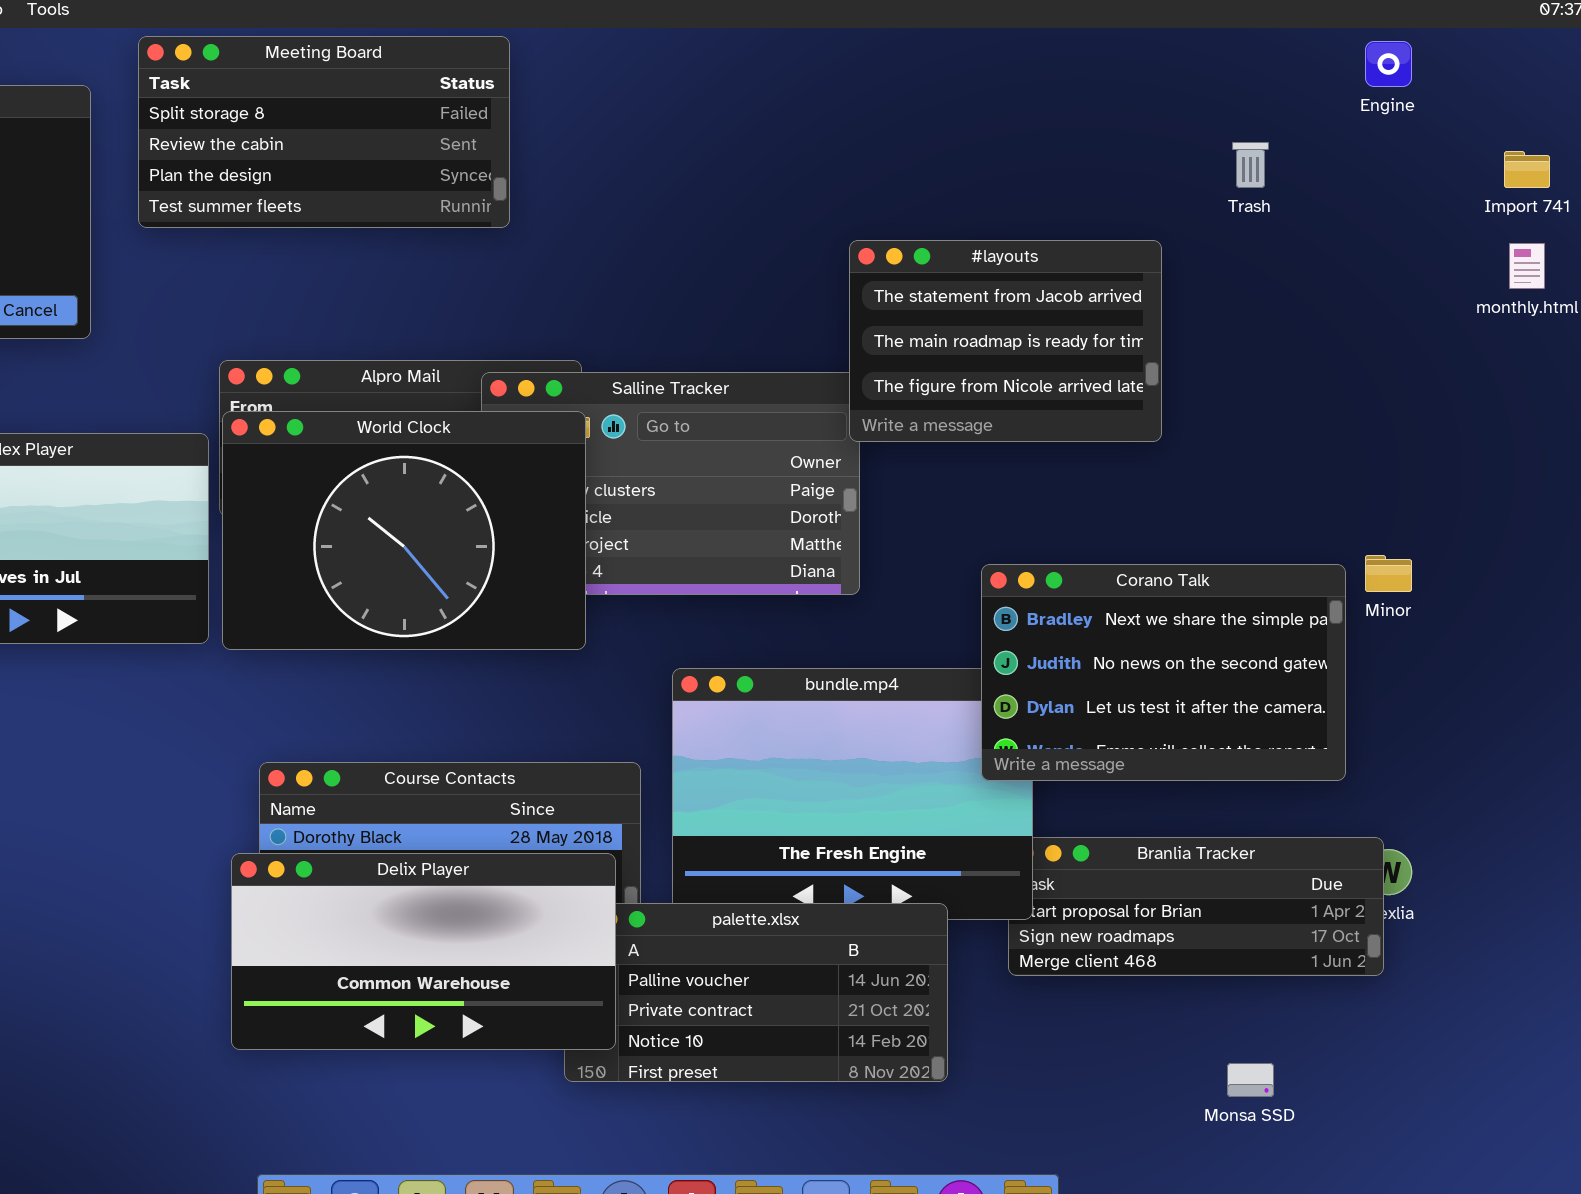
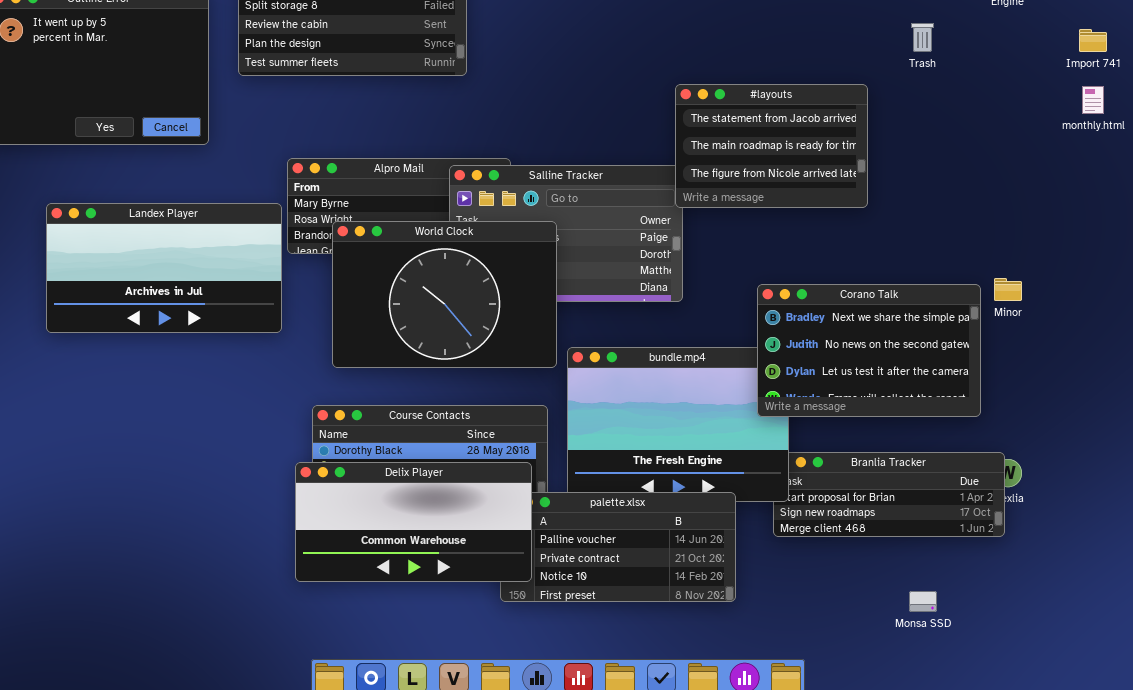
World Clock: [222,411,586,650] -> [332,221,557,368], moved

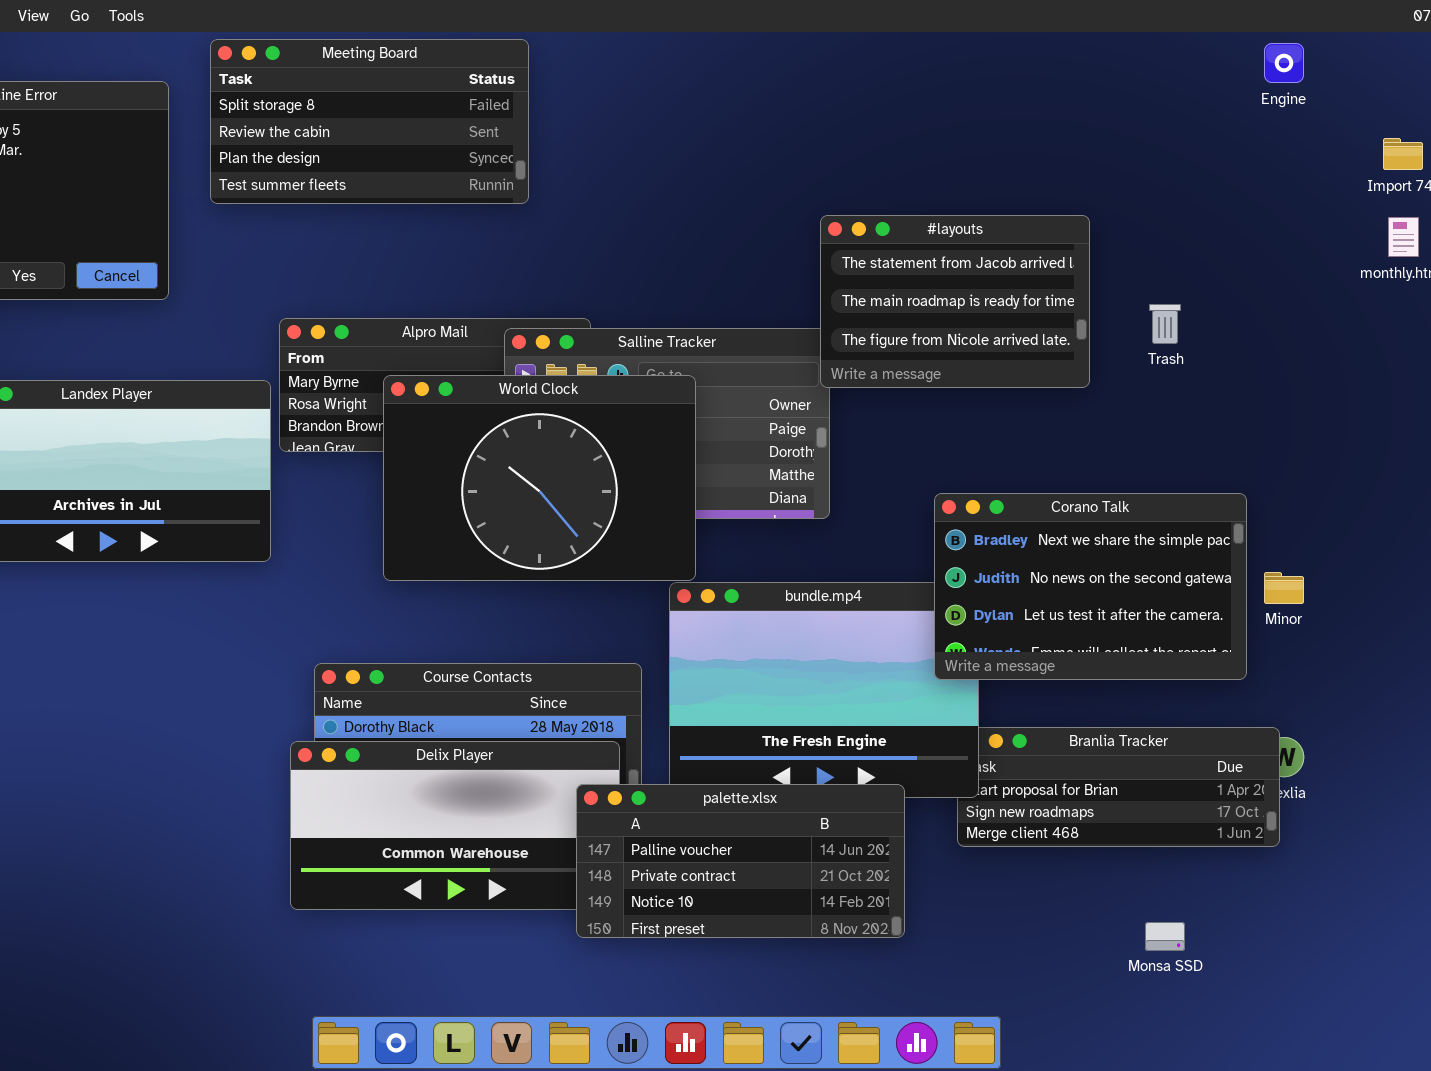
Trash: [911,23,934,52] -> [1149,304,1181,344], moved
World Clock: [332,221,557,368] -> [383,375,696,581], moved
Minor: [994,278,1022,301] -> [1264,572,1304,604], moved
palette.xlsx: [500,492,736,602] -> [576,784,905,938], raised

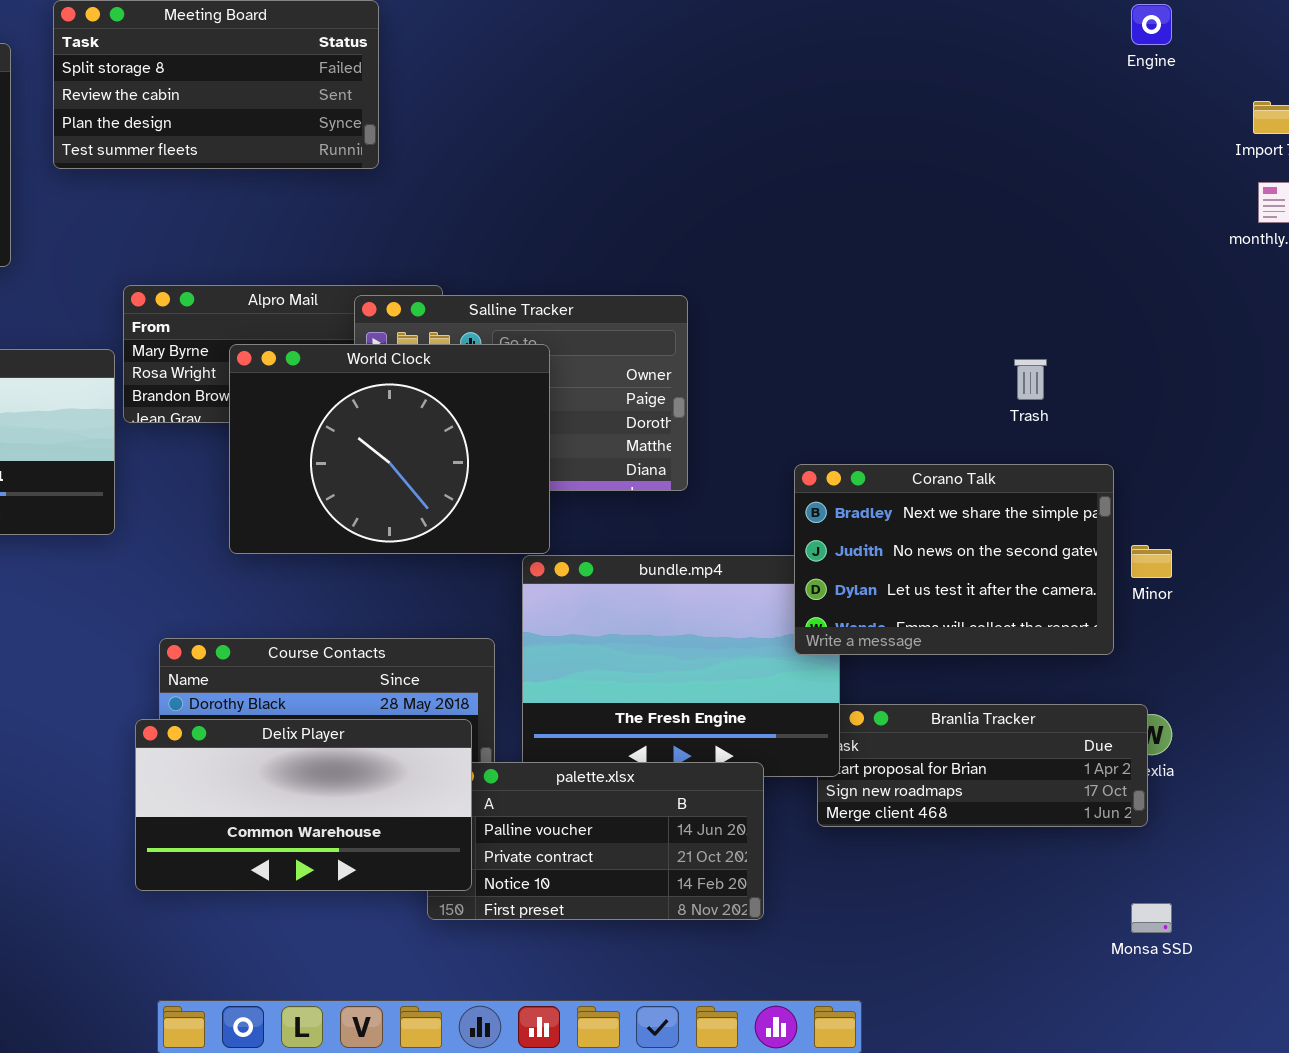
#layouts: [820,215,1090,388] -> none, closed
Trash: [1149,304,1181,344] -> [1014,359,1047,400], moved
Delix Player: [290,741,620,910] -> [135,719,472,891], raised
Monsa SSD: [1145,922,1185,951] -> [1131,903,1172,933], moved

